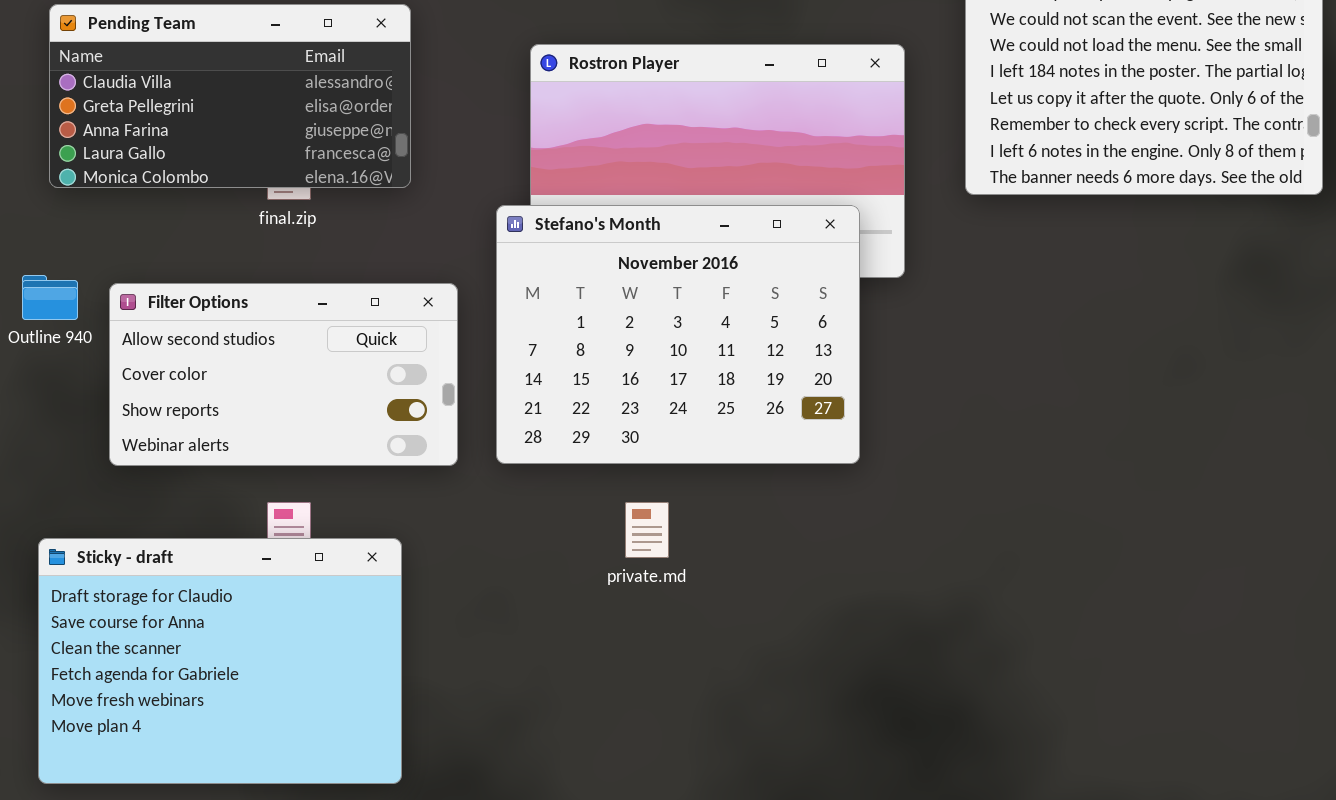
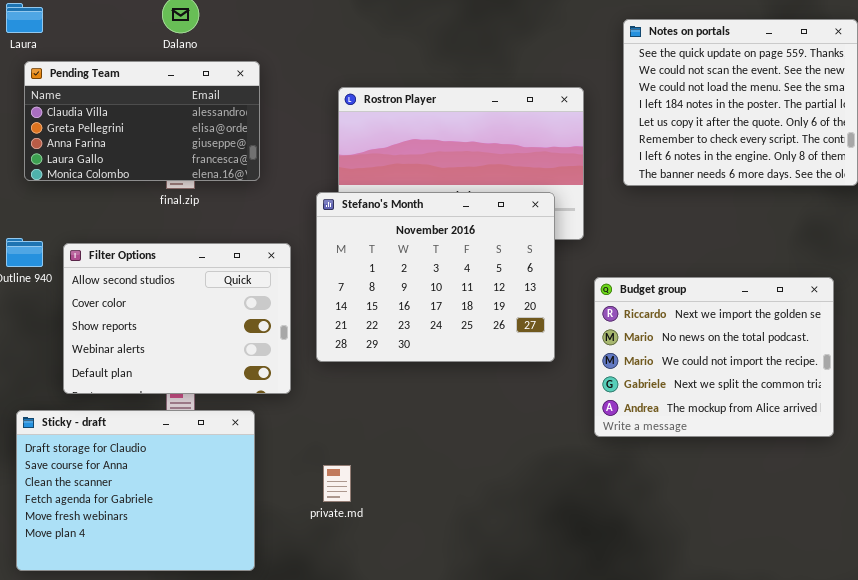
Filter Options: [109,283,458,466] -> [63,243,291,394], resized
Budget group: none -> [594,277,834,437], opened
private.md: [625,502,669,558] -> [323,465,351,502], moved

